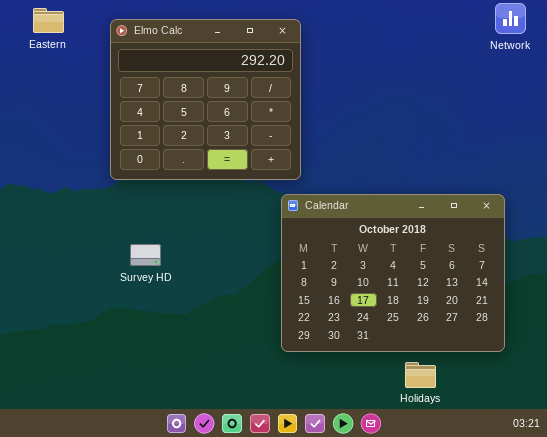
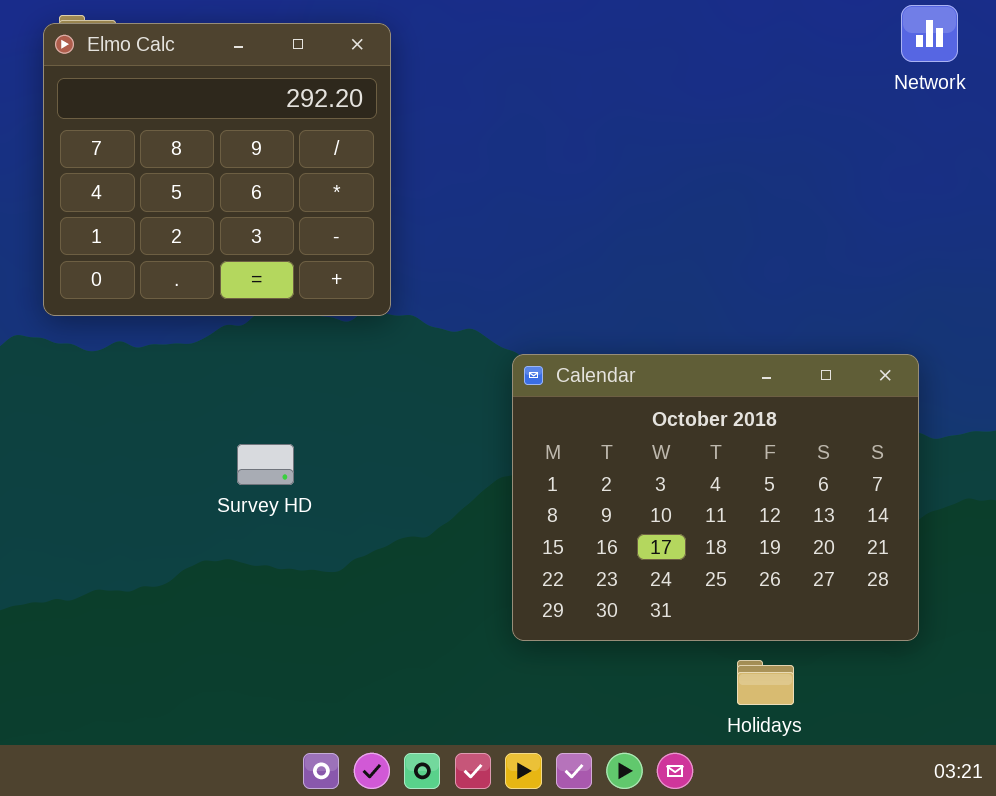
Elmo Calc: [110,19,301,180] -> [43,23,391,316], moved

